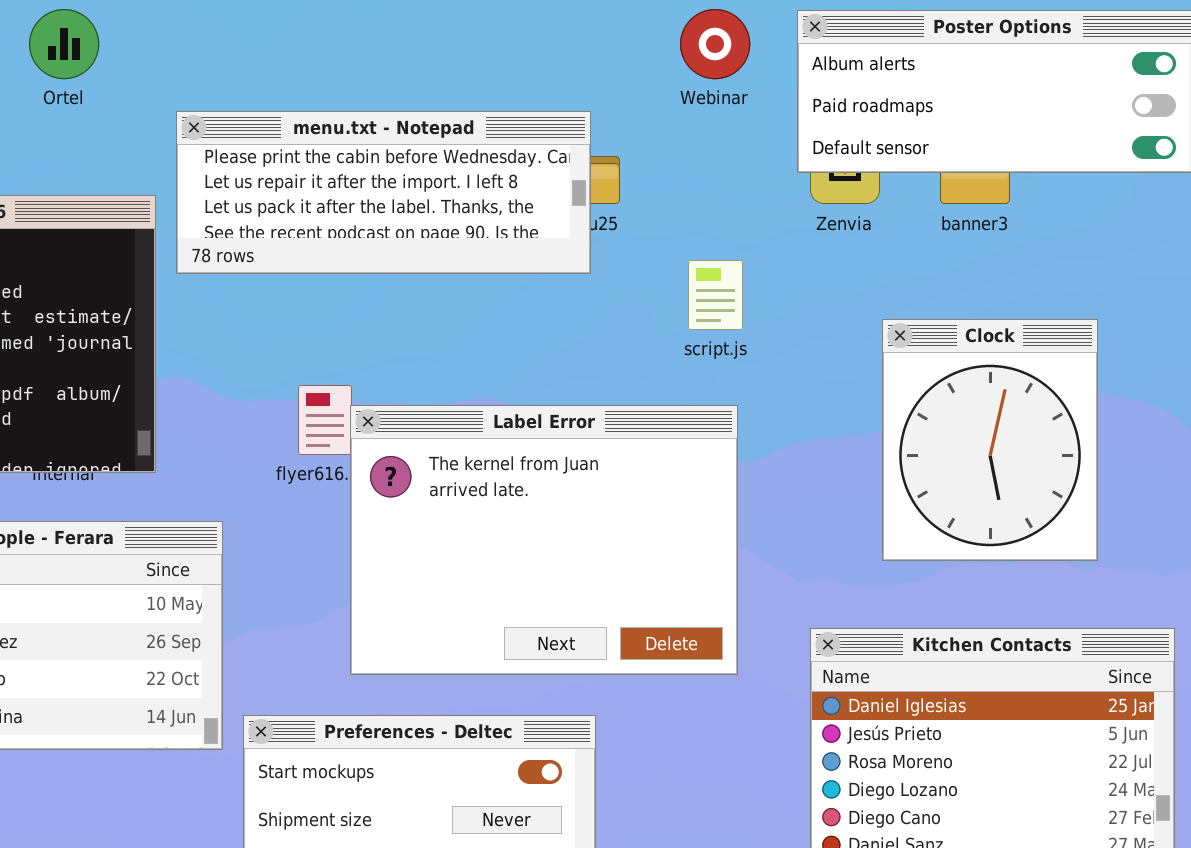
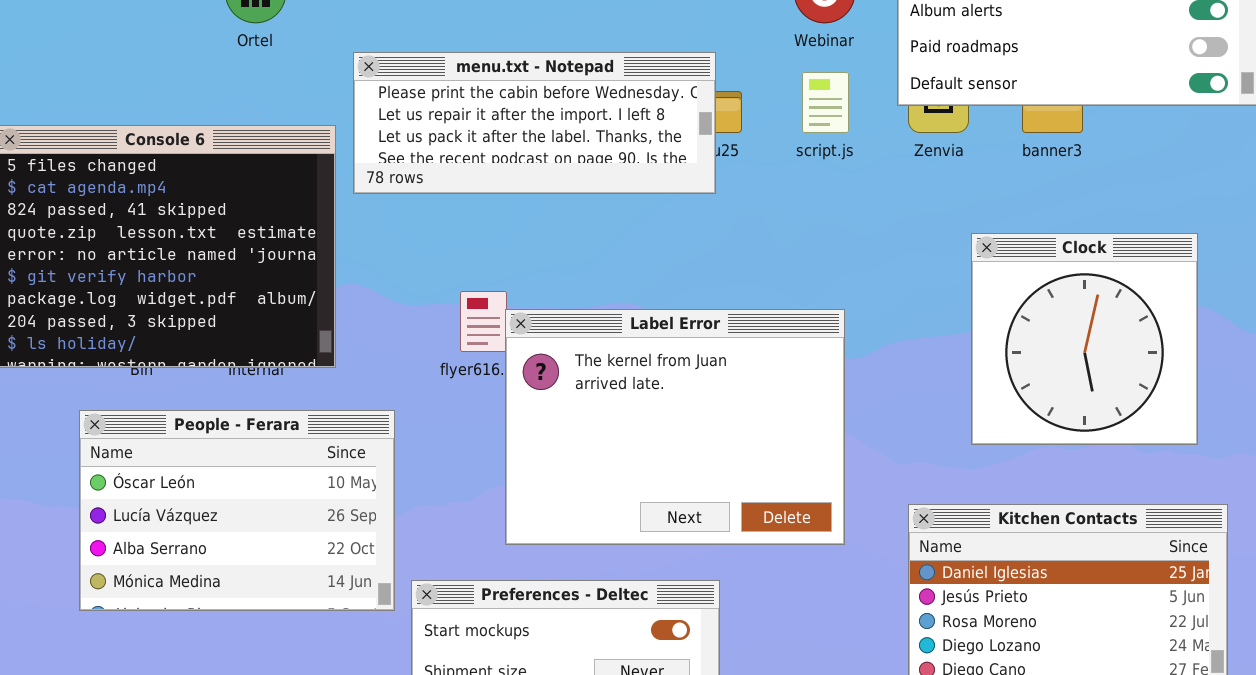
script.js: [688,260,743,330] -> [802,72,849,133], moved
Clock: [882,319,1098,561] -> [971,233,1198,445], resized

